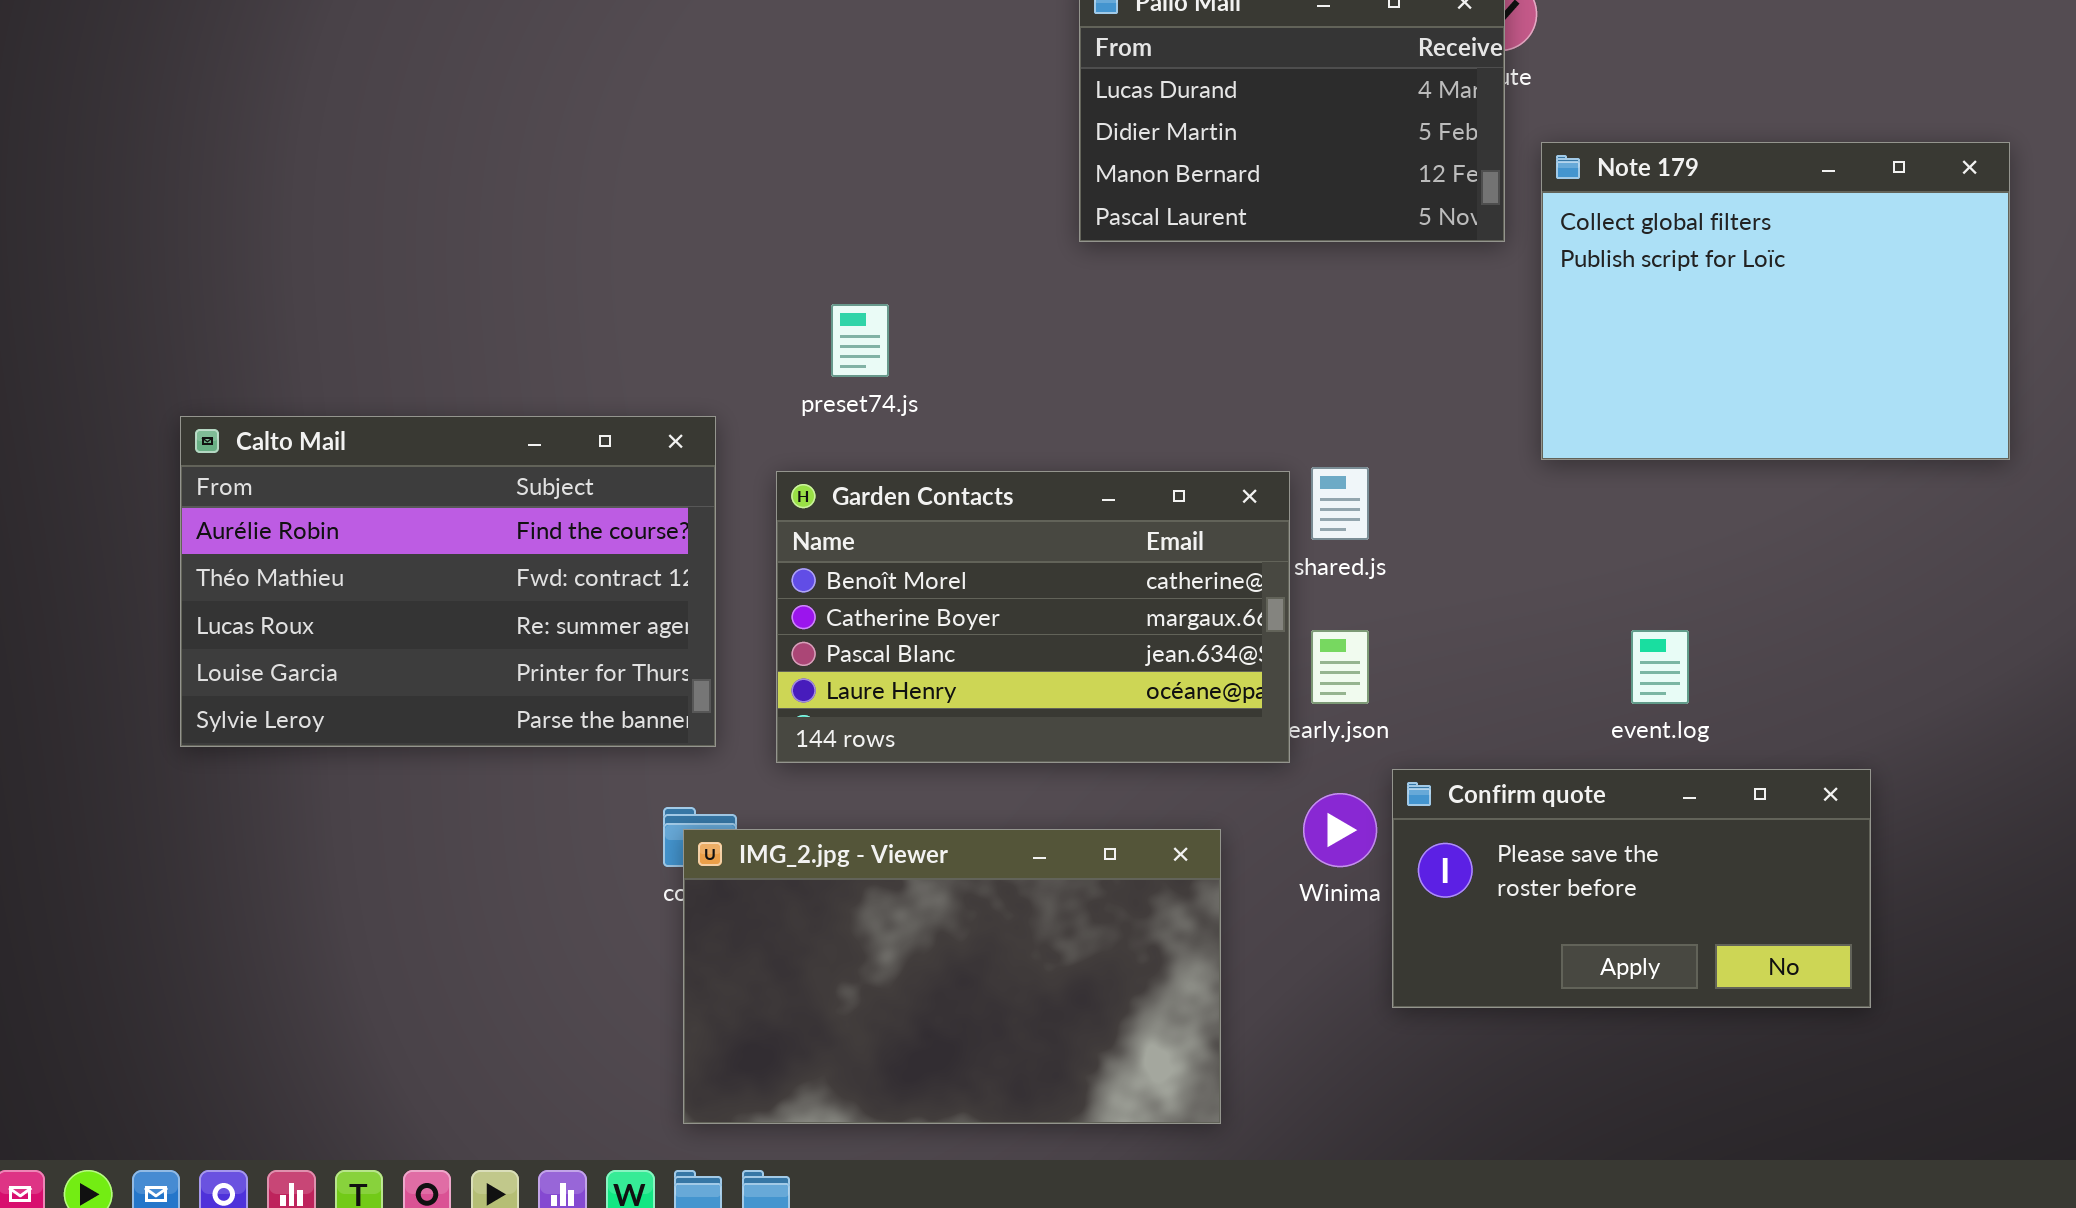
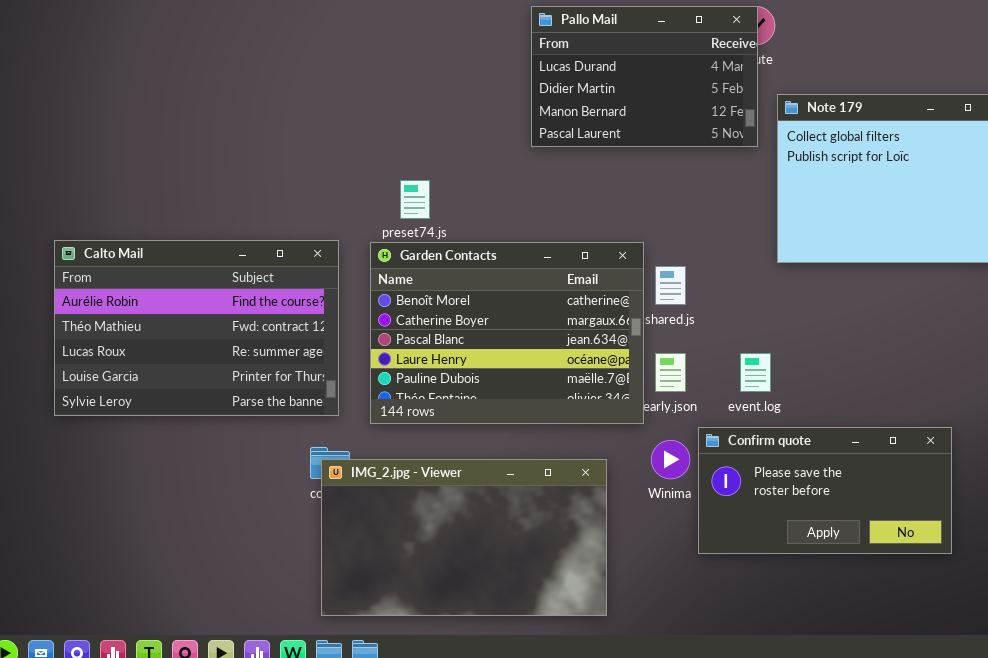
Garden Contacts: [776,471,1290,763] -> [370,242,644,424], resized
event.log: [1631,630,1689,704] -> [740,353,771,392], moved

